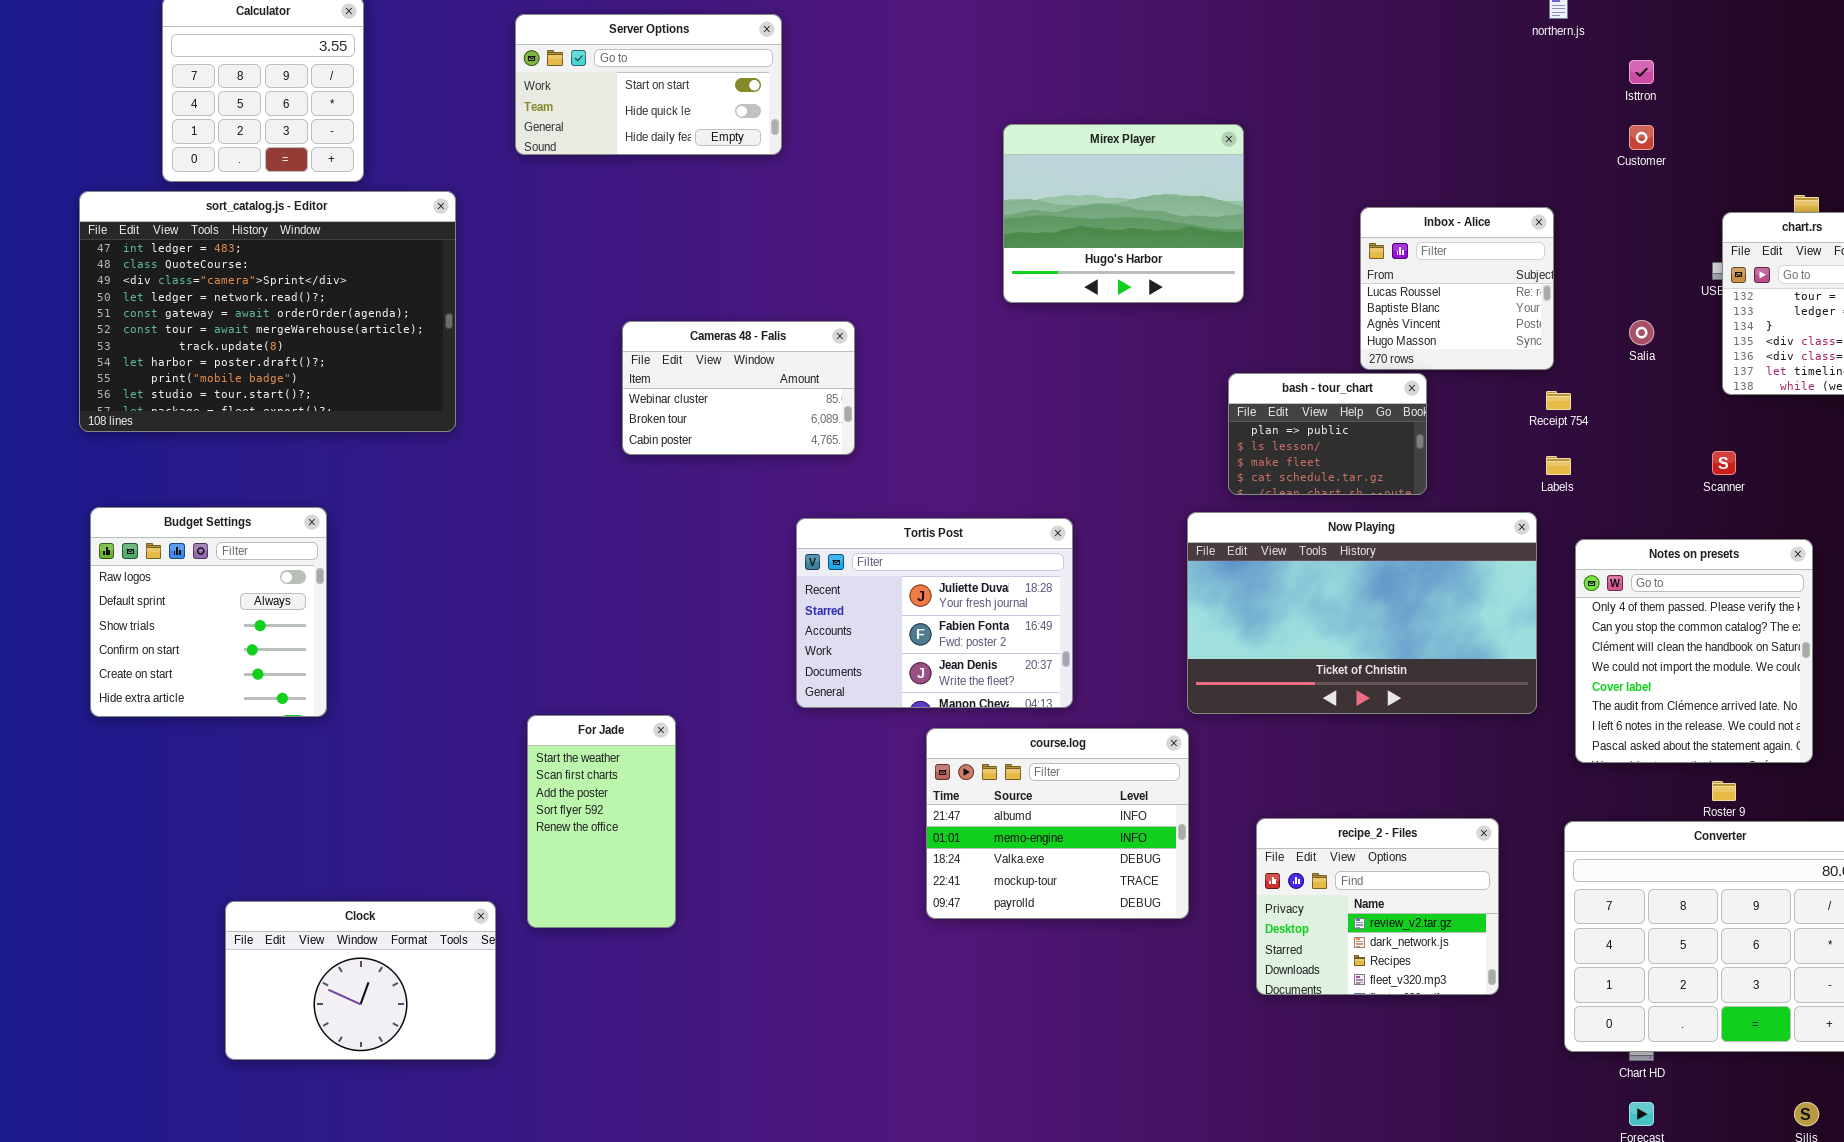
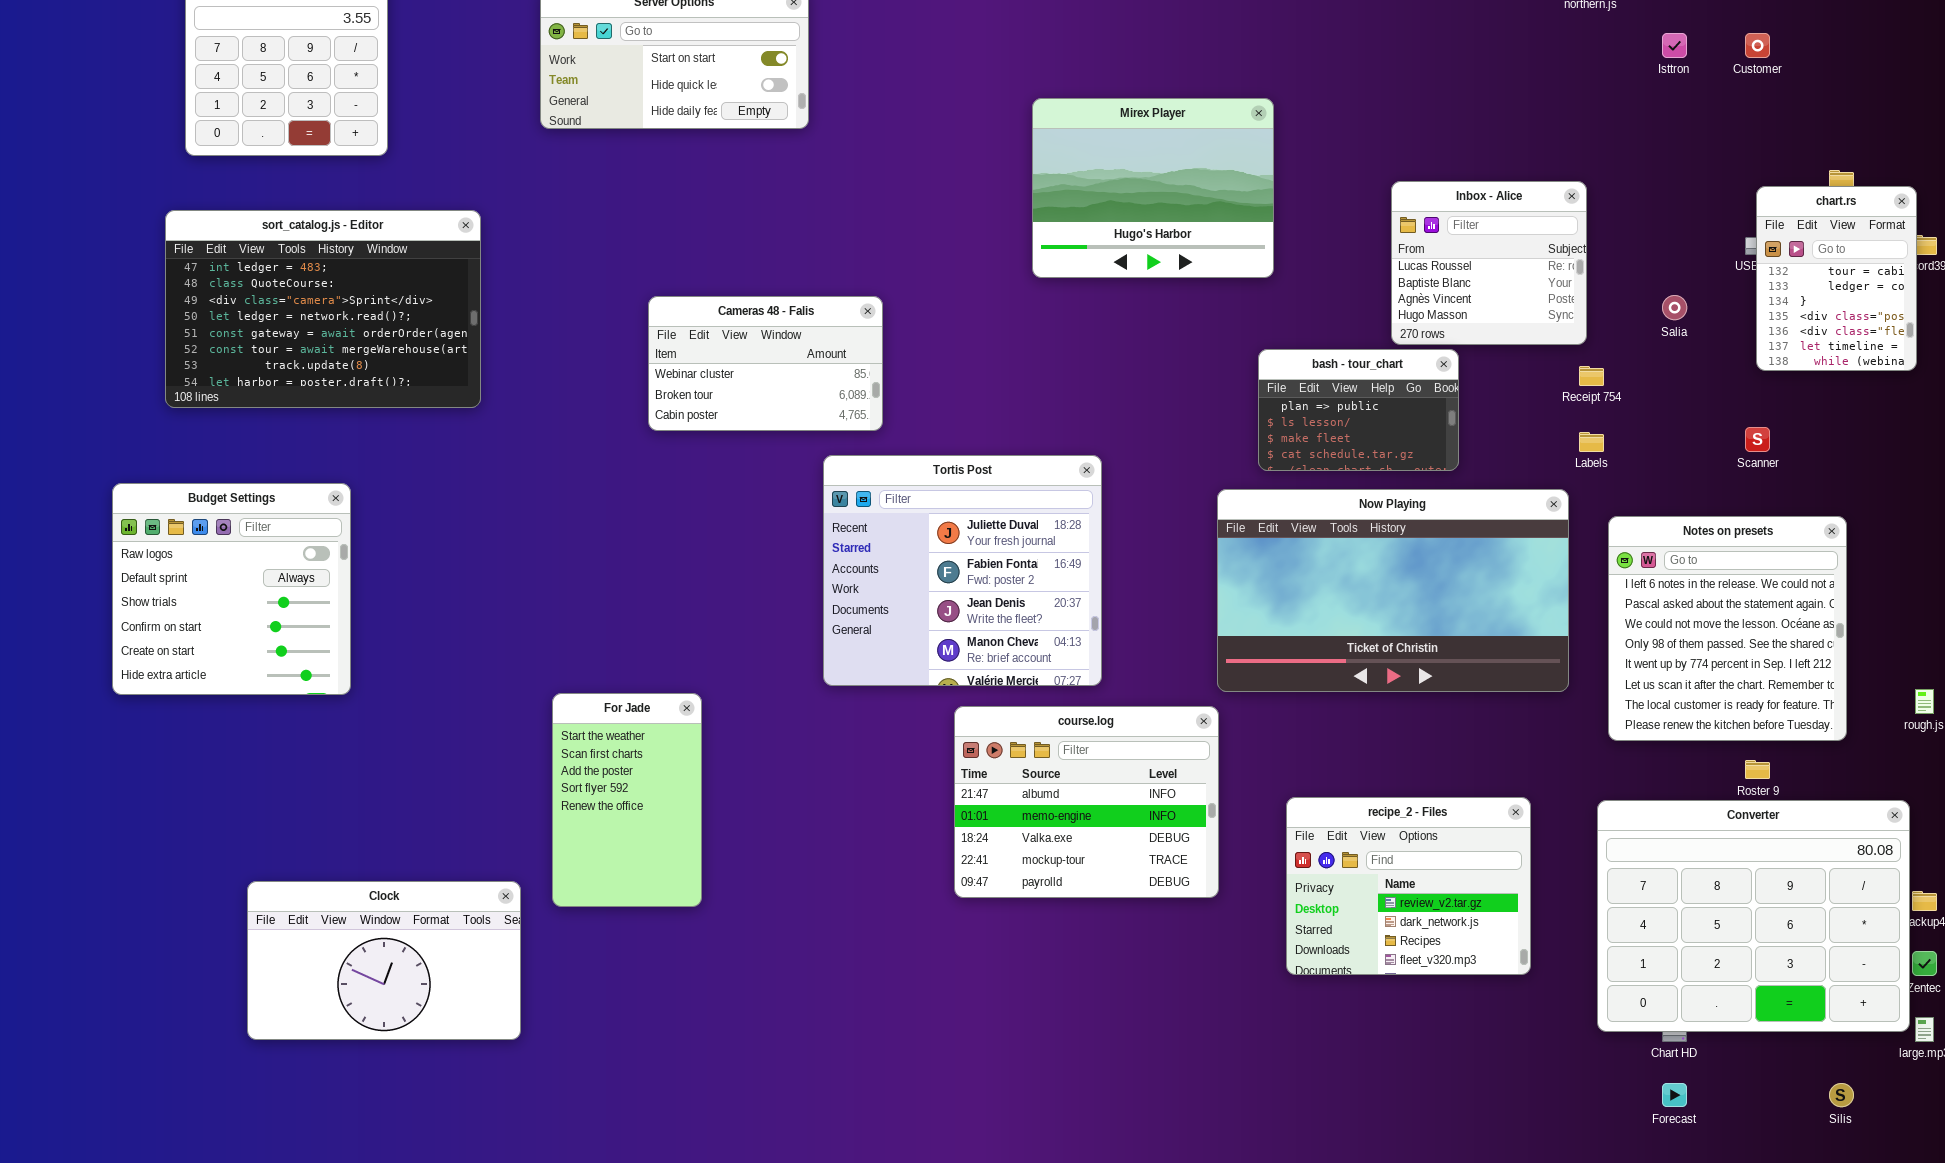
Customer: [1629,125,1654,150] -> [1745,33,1770,58], moved
sort_catalog.js - Editor: [79,191,456,432] -> [165,210,481,408], resized
Tortis Post: [796,518,1073,708] -> [823,455,1102,686], resized
Notes on presets: [1575,539,1813,763] -> [1608,516,1847,741], scrolled down 6 rows

